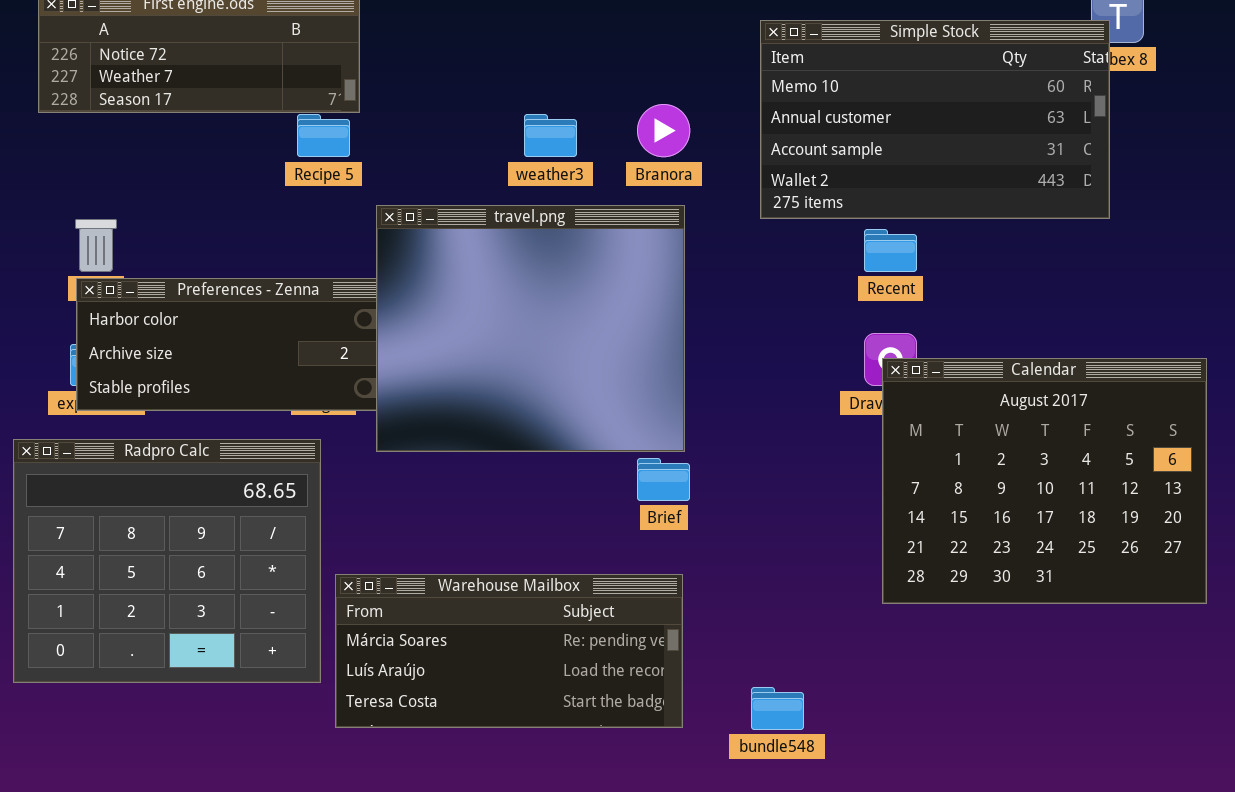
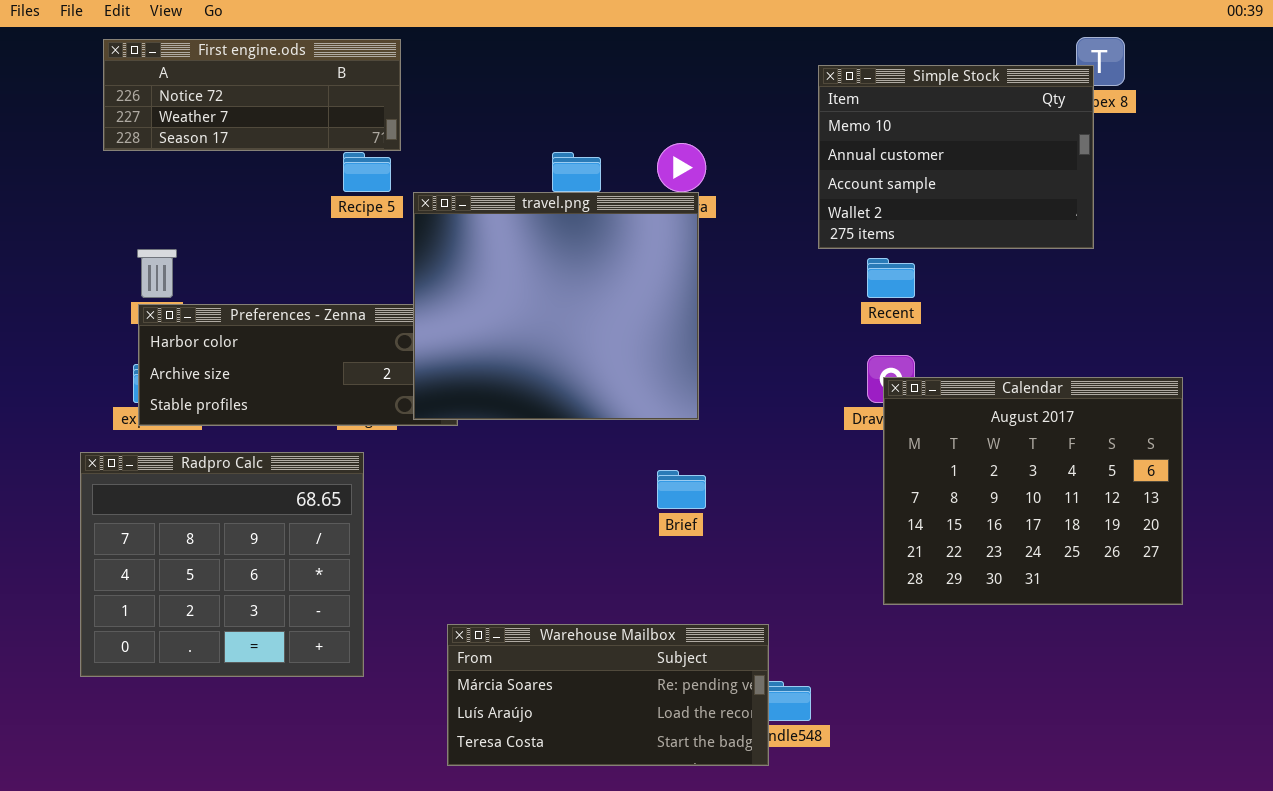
Simple Stock: [760,20,1110,219] -> [818,65,1094,249], resized
travel.png: [376,205,685,452] -> [413,192,699,420], moved
Warehouse Mailbox: [335,574,683,728] -> [447,624,769,766], moved

